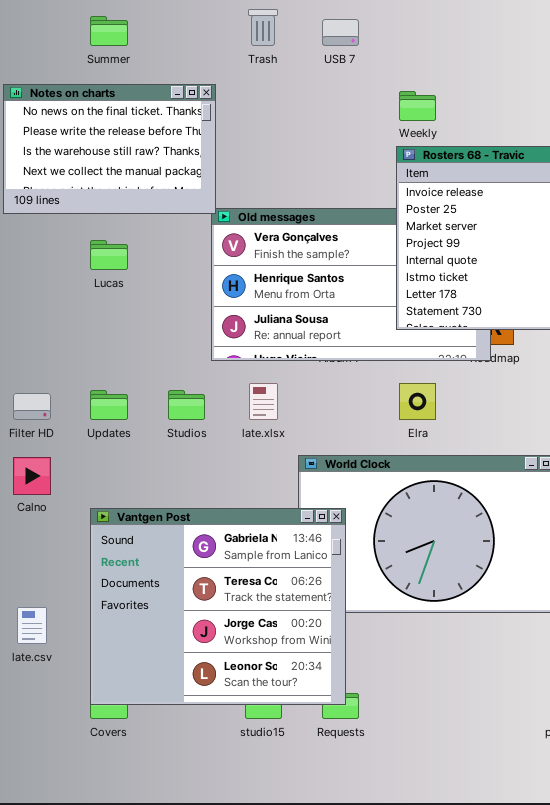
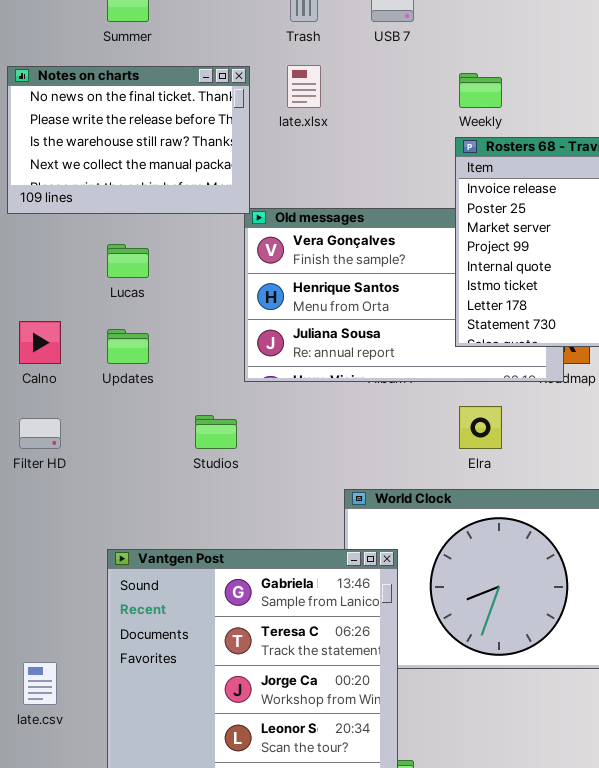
late.xlsx: [249,383,278,420] -> [287,65,321,108], moved
Updates: [90,390,128,420] -> [107,329,149,364], moved
Calno: [13,457,51,495] -> [19,321,61,364], moved

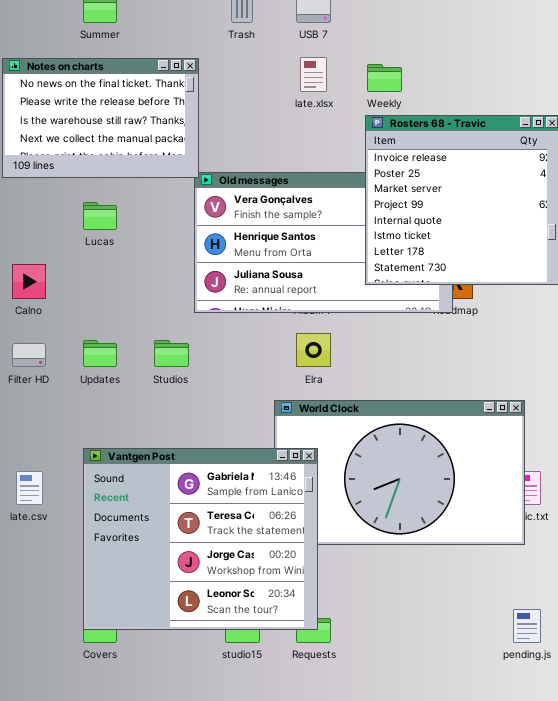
late.xlsx: [287,65,321,108] -> [300,57,327,92], moved
Updates: [107,329,149,364] -> [83,340,117,367], moved
Elra: [459,406,502,449] -> [296,333,331,367], moved
late.csv: [23,662,57,705] -> [16,471,43,505], moved

